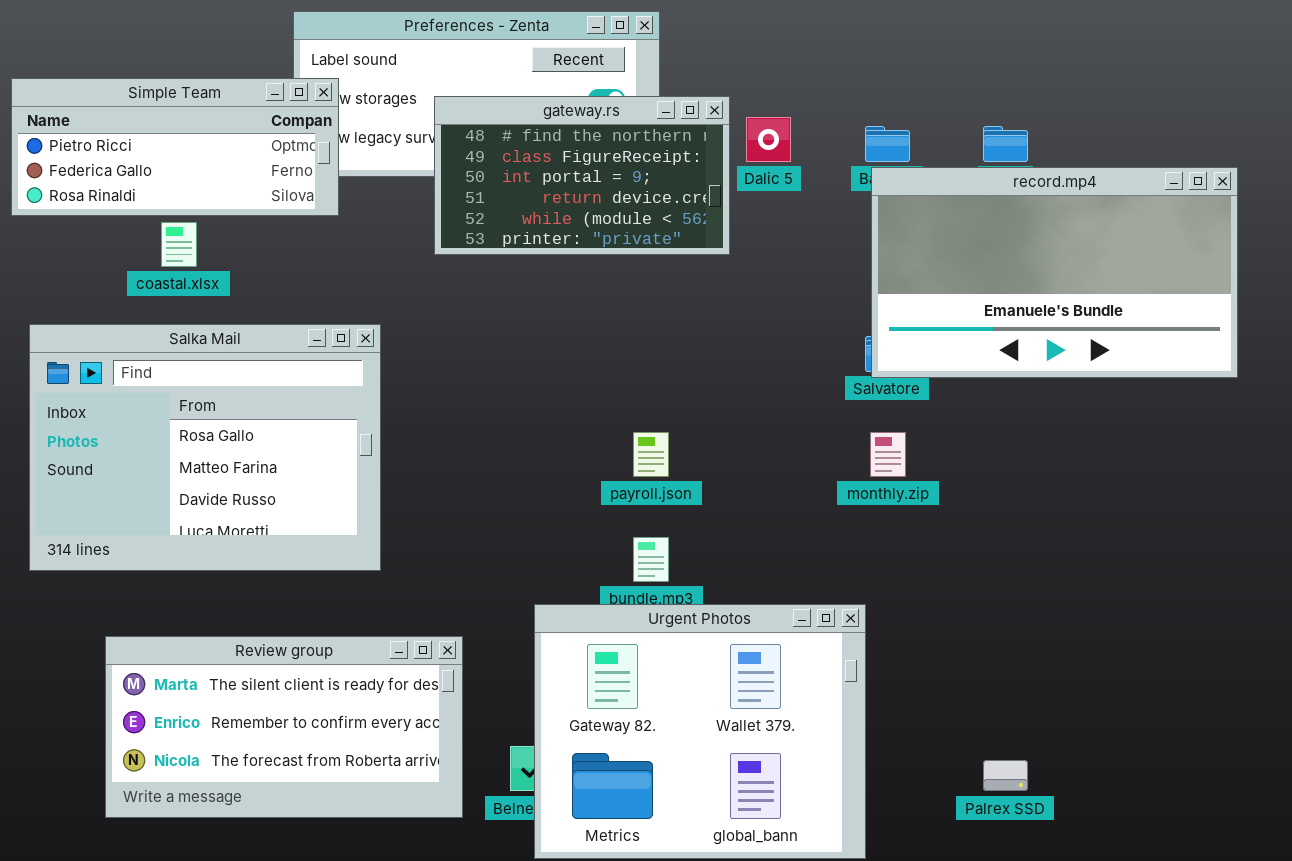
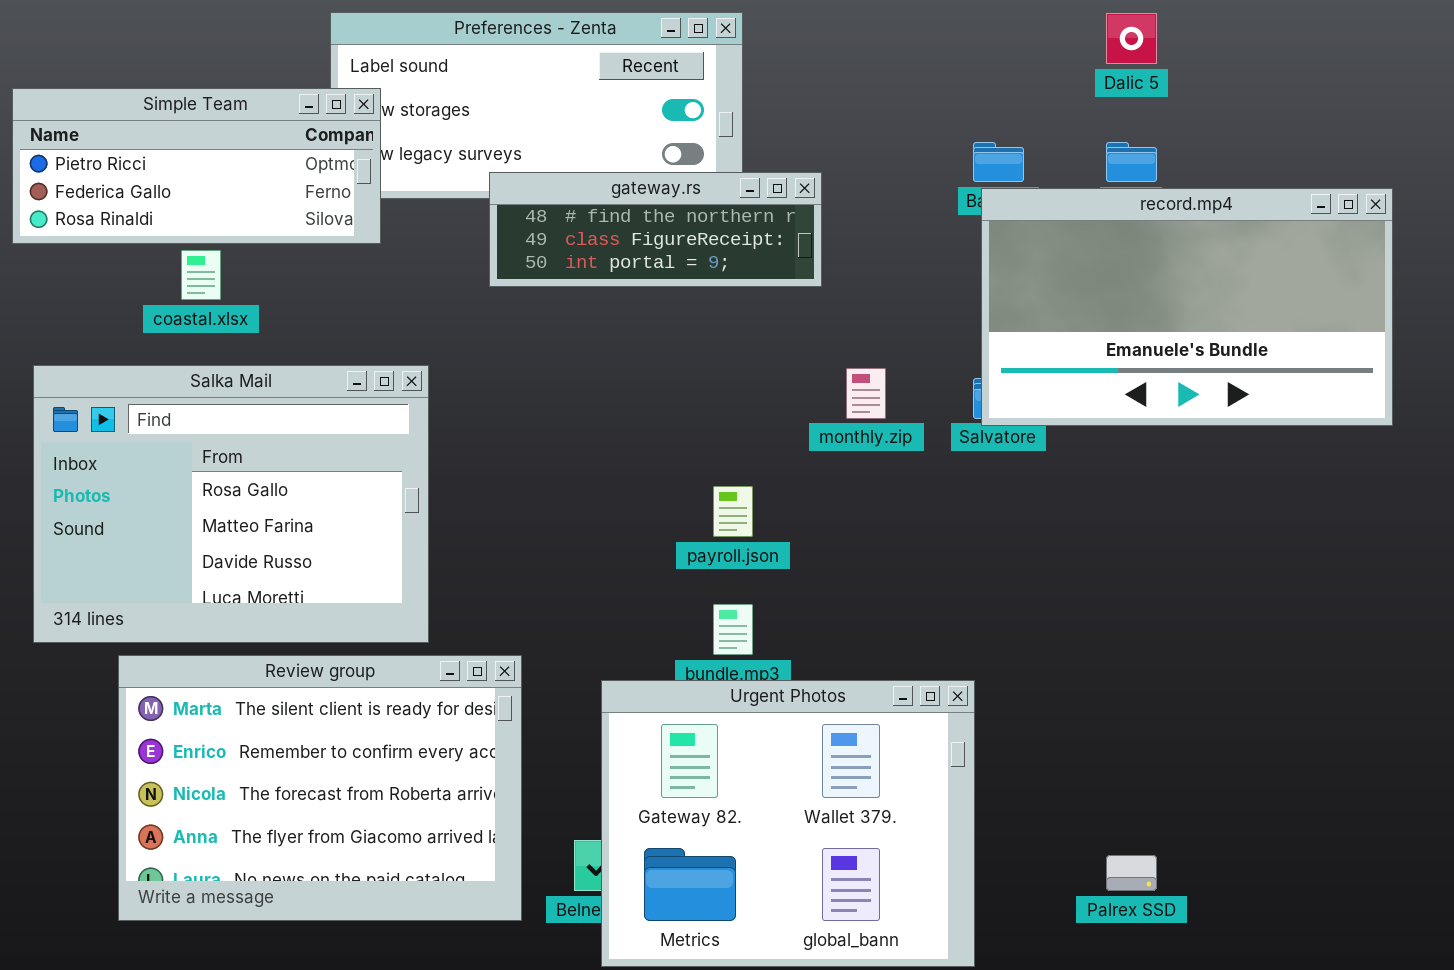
gateway.rs: [434,96,730,255] -> [489,172,822,287], resized
Dalic 5: [746,117,791,162] -> [1106,13,1157,64], moved
monthly.zip: [870,432,906,477] -> [846,368,886,419], moved
Review group: [105,636,463,818] -> [118,655,522,921], resized

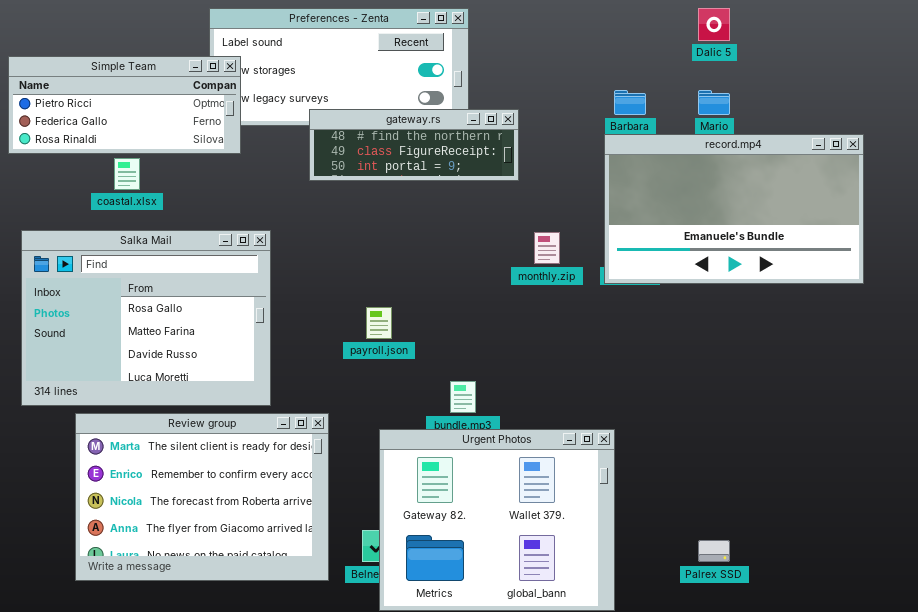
record.mp4: [981,188,1393,426] -> [604,134,864,284], moved
payroll.json: [713,486,753,537] -> [366,307,392,339], moved

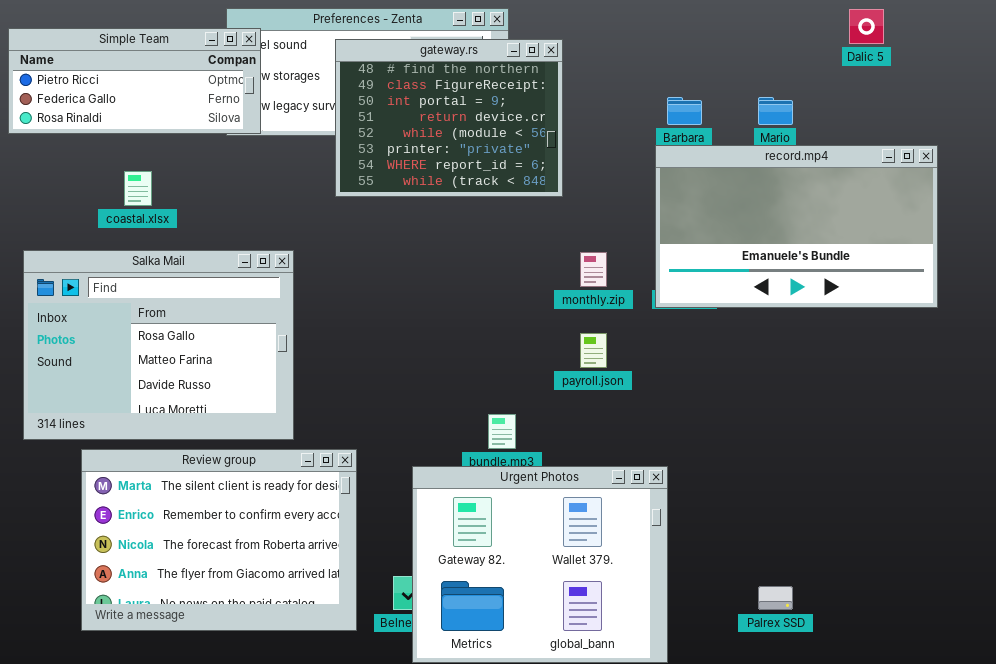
Dalic 5: [698,8,730,41] -> [849,9,884,44], moved
Simple Team: [8,56,241,154] -> [8,28,261,134], moved
gateway.rs: [309,109,519,181] -> [335,39,563,197], resized
payroll.json: [366,307,392,339] -> [580,333,607,368], moved

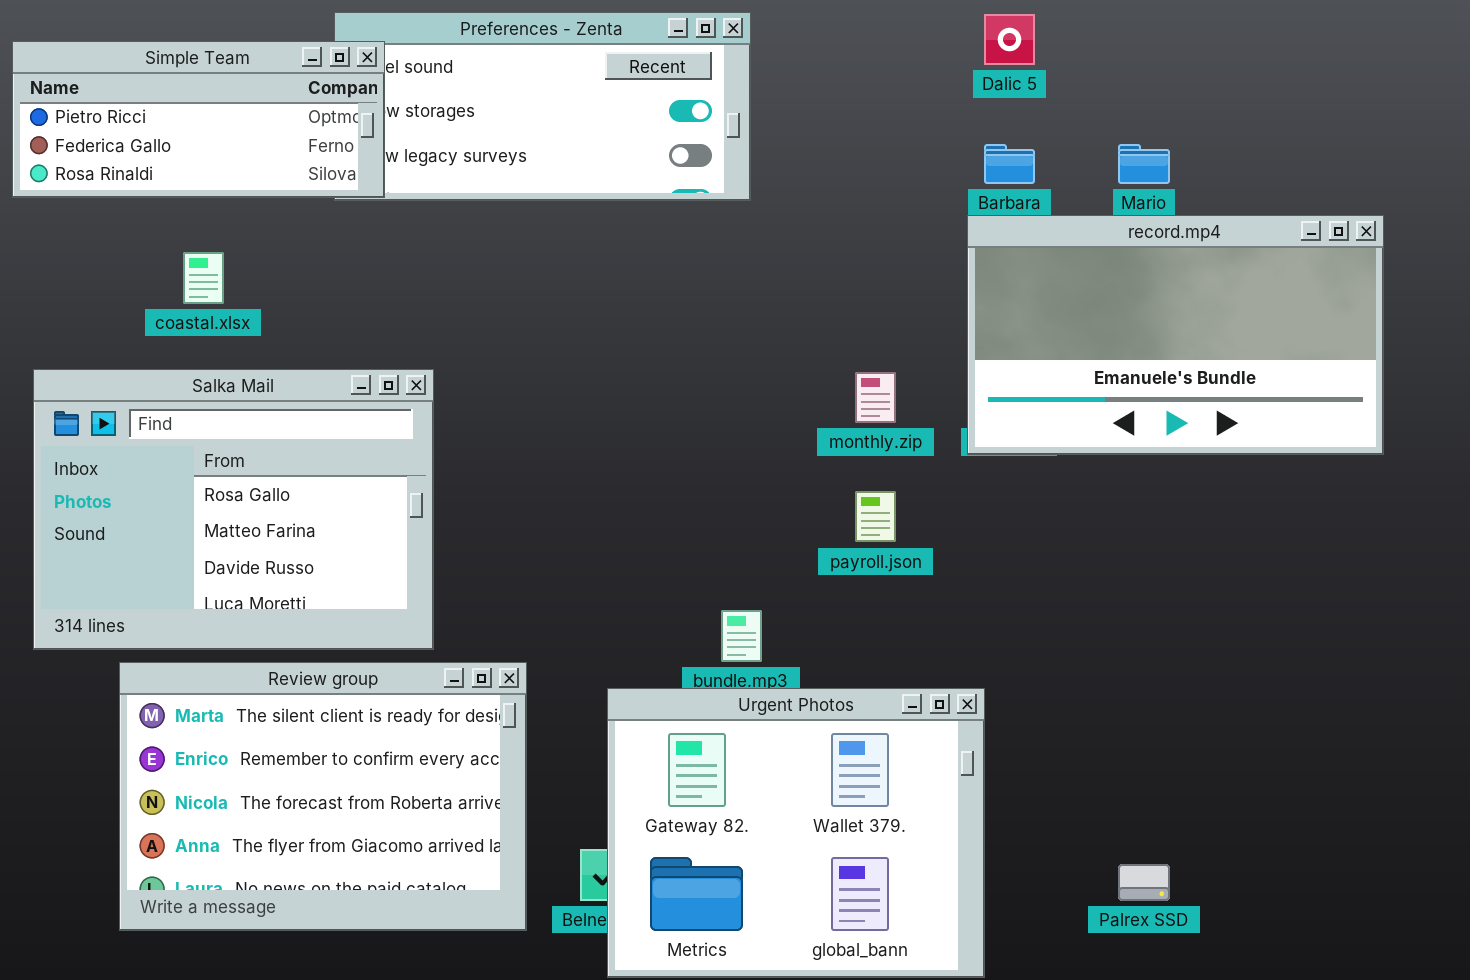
Dalic 5: [849,9,884,44] -> [984,14,1035,65], moved
gateway.rs: [335,39,563,197] -> none, closed

